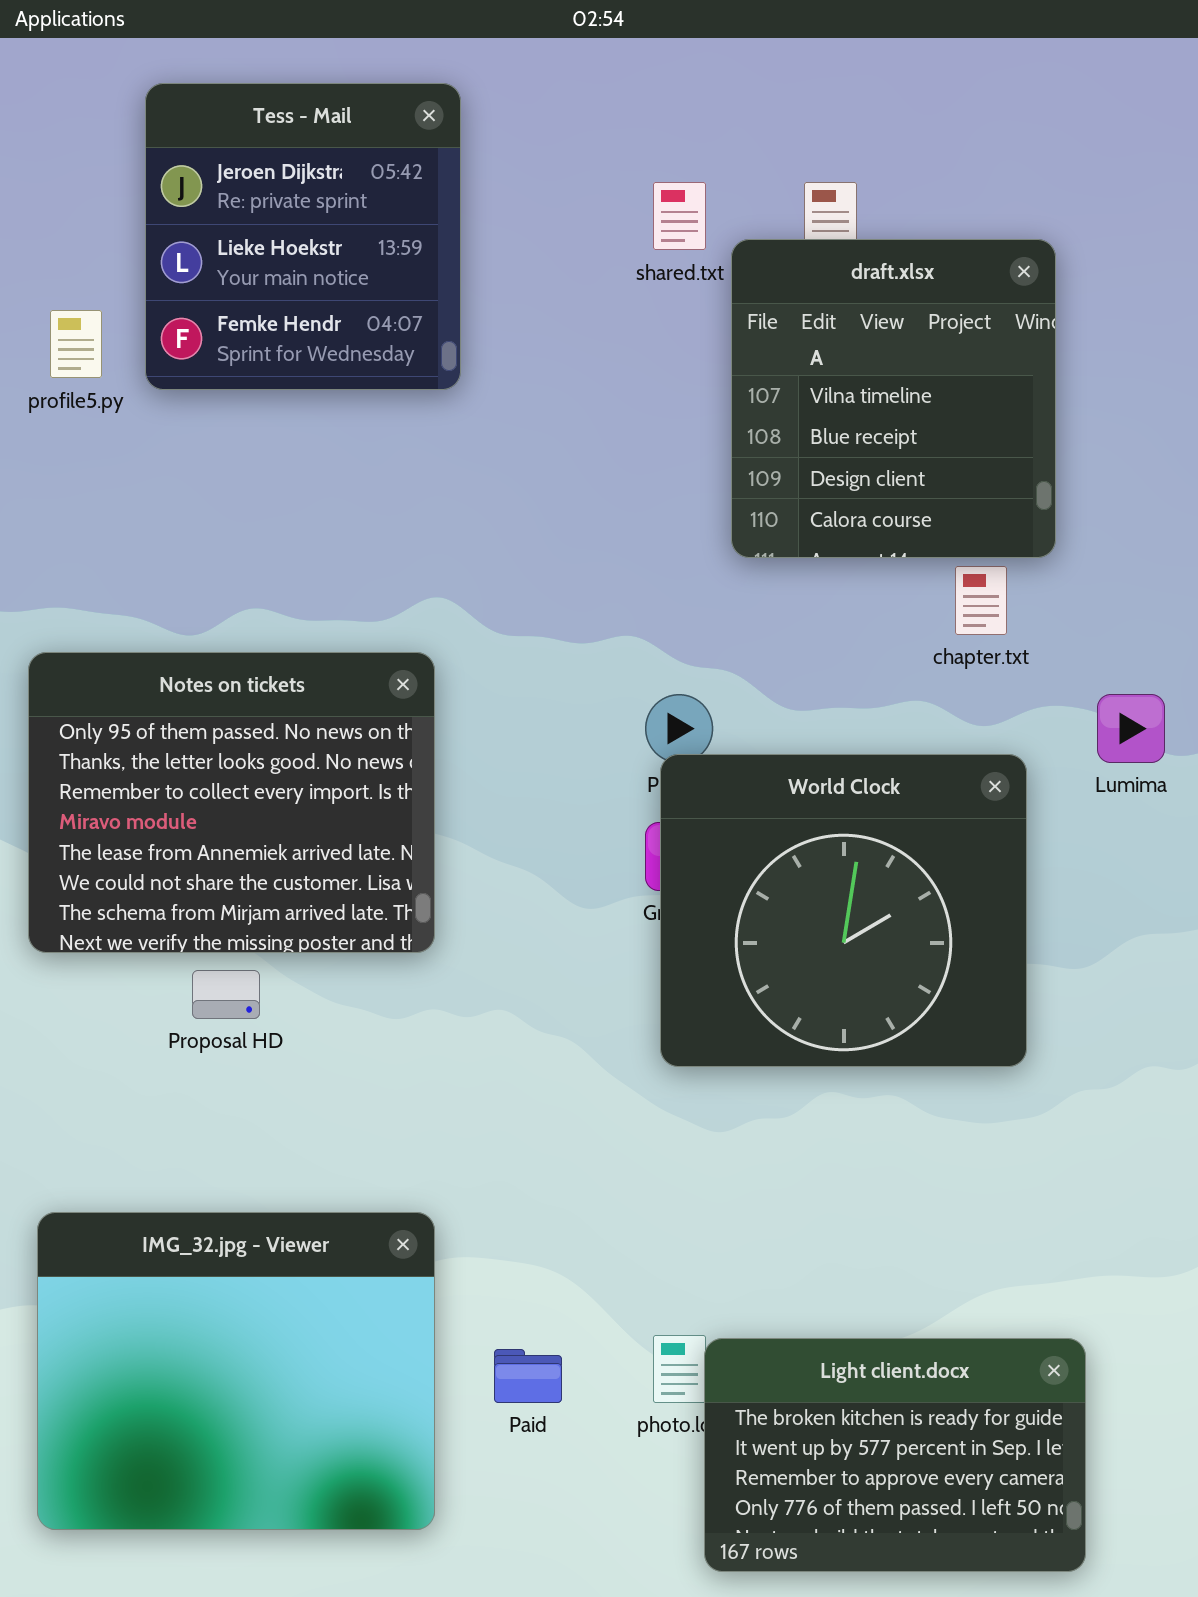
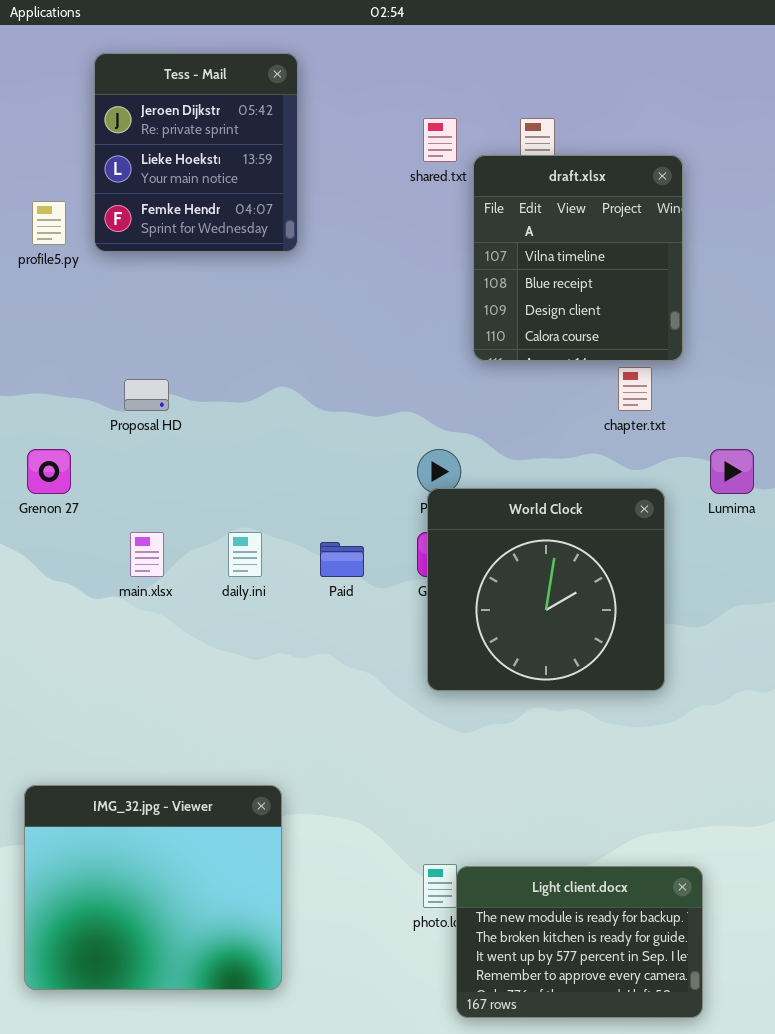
Notes on tickets: [28,652,435,953] -> none, closed
Proposal HD: [192,970,260,1019] -> [124,379,169,411], moved
Light client.docx: [704,1338,1086,1572] -> [456,866,703,1018], scrolled up 1 row
Paid: [494,1349,562,1403] -> [320,542,364,577], moved

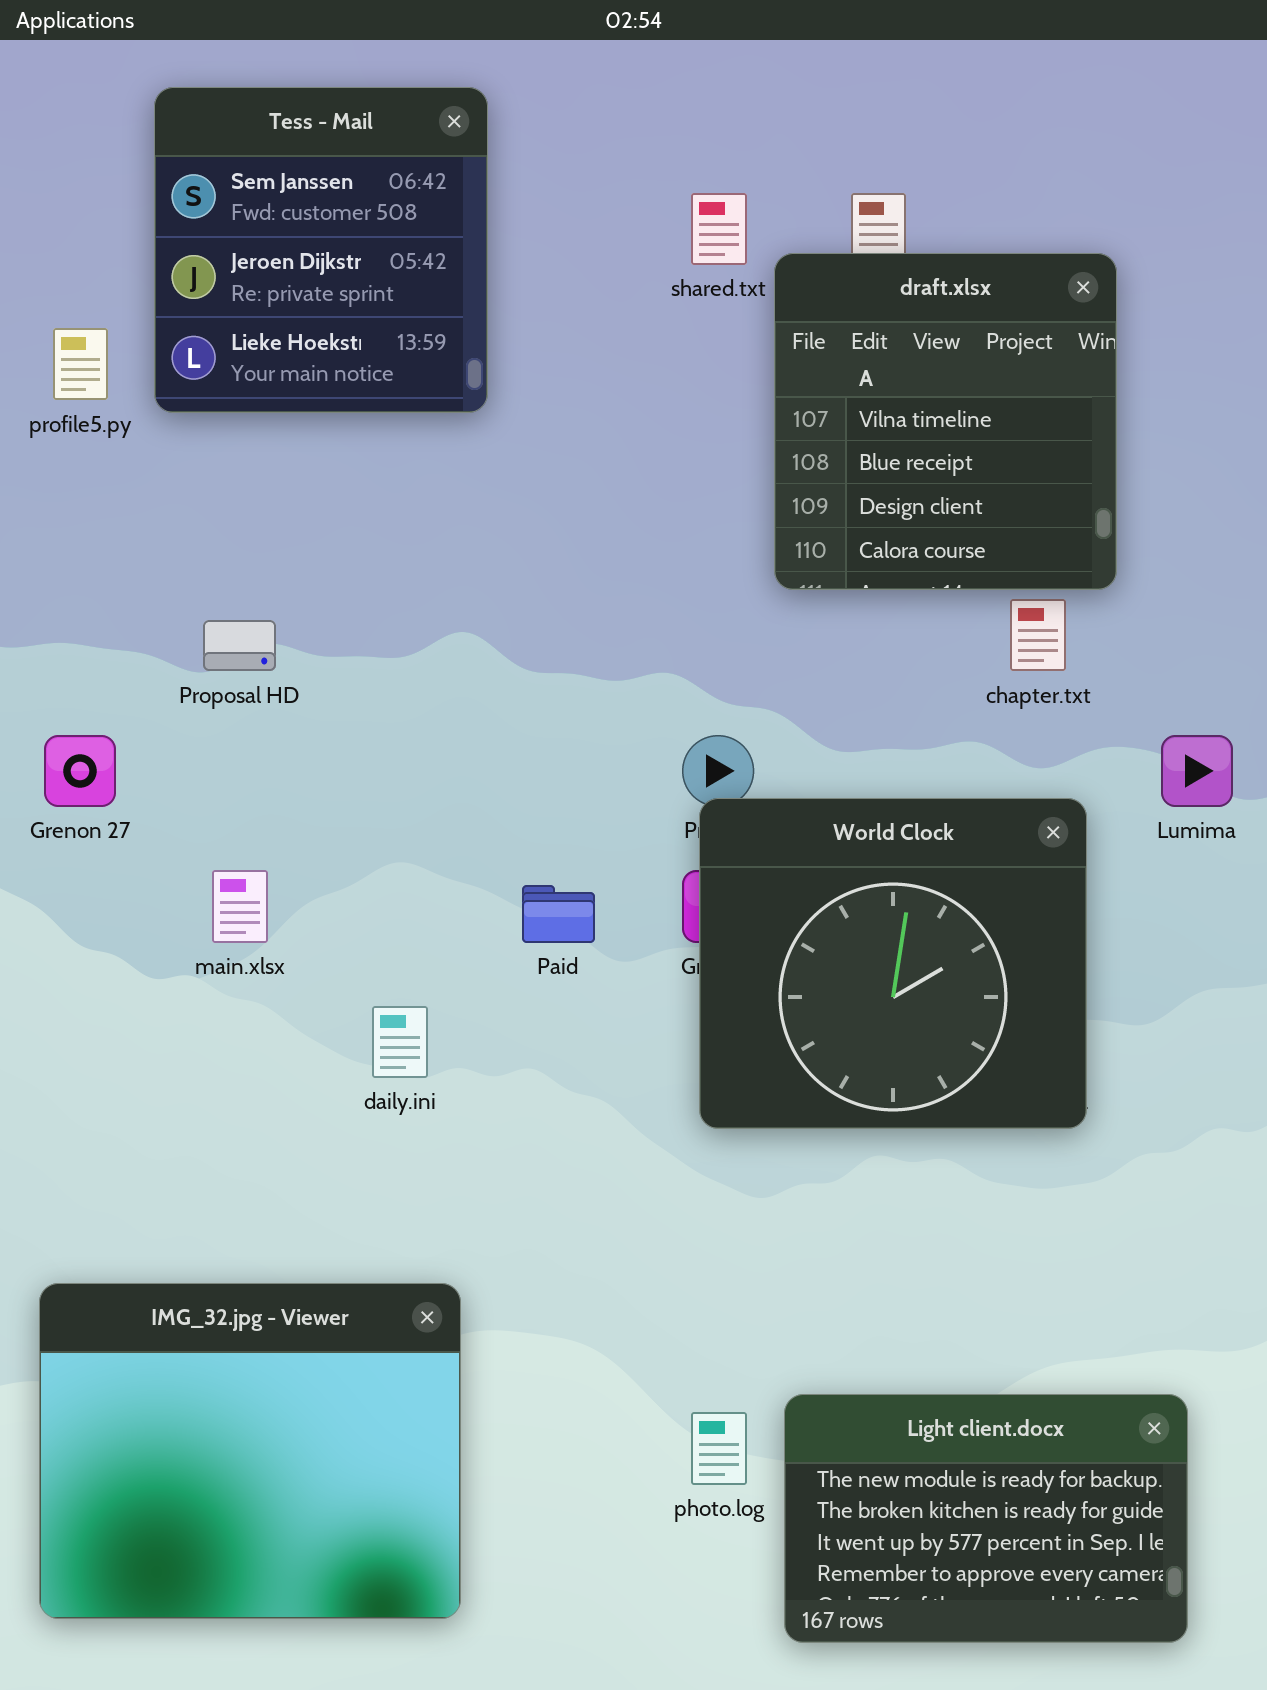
Tess - Mail: [94,53,298,252] -> [154,87,488,413], scrolled up 1 row
daily.ini: [228,532,262,577] -> [372,1006,428,1078], moved
Light client.docx: [456,866,703,1018] -> [784,1394,1188,1643], moved

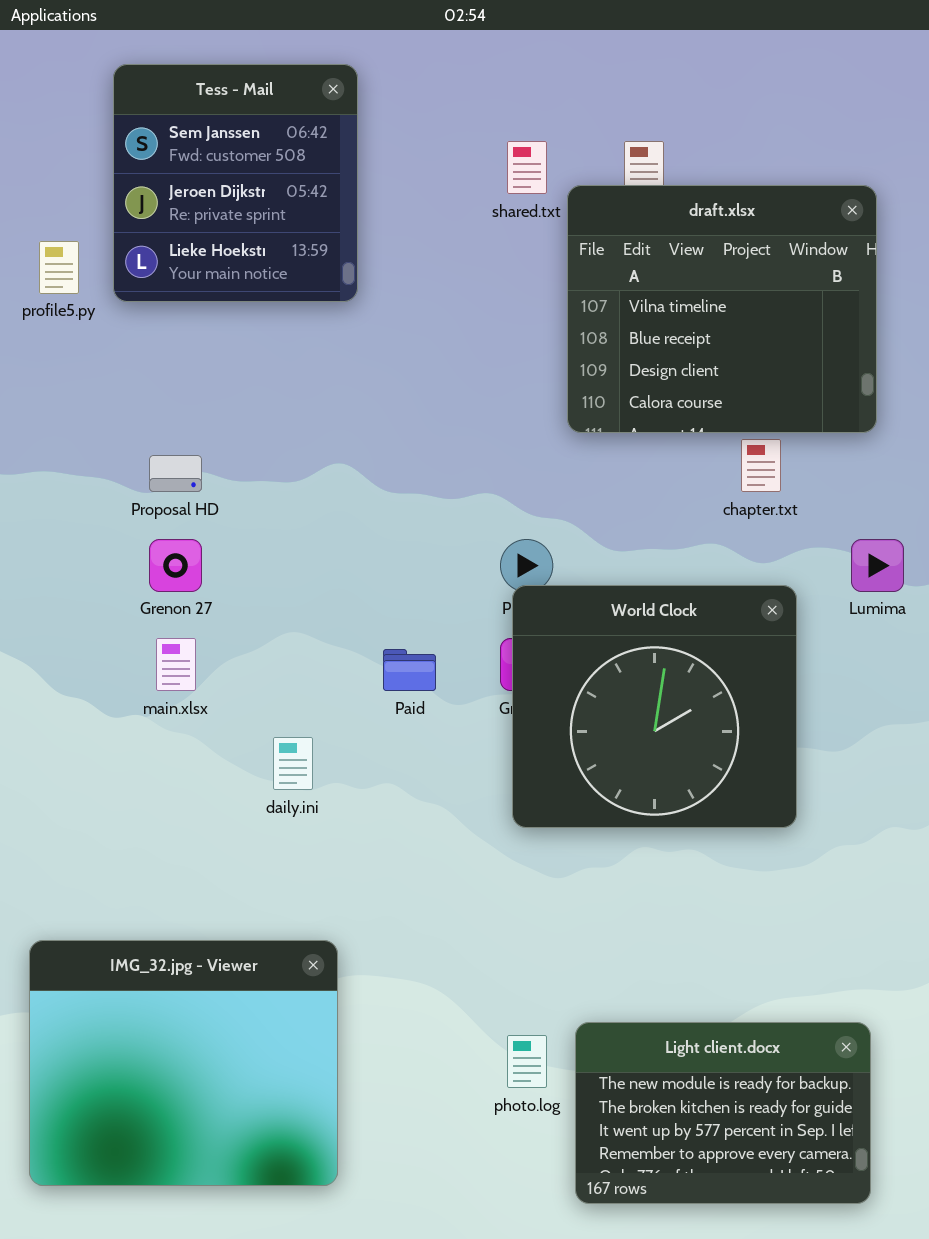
draft.xlsx: [774,253,1117,590] -> [567,185,877,433], resized
Grenon 27: [44,735,116,807] -> [149,539,202,592], moved

